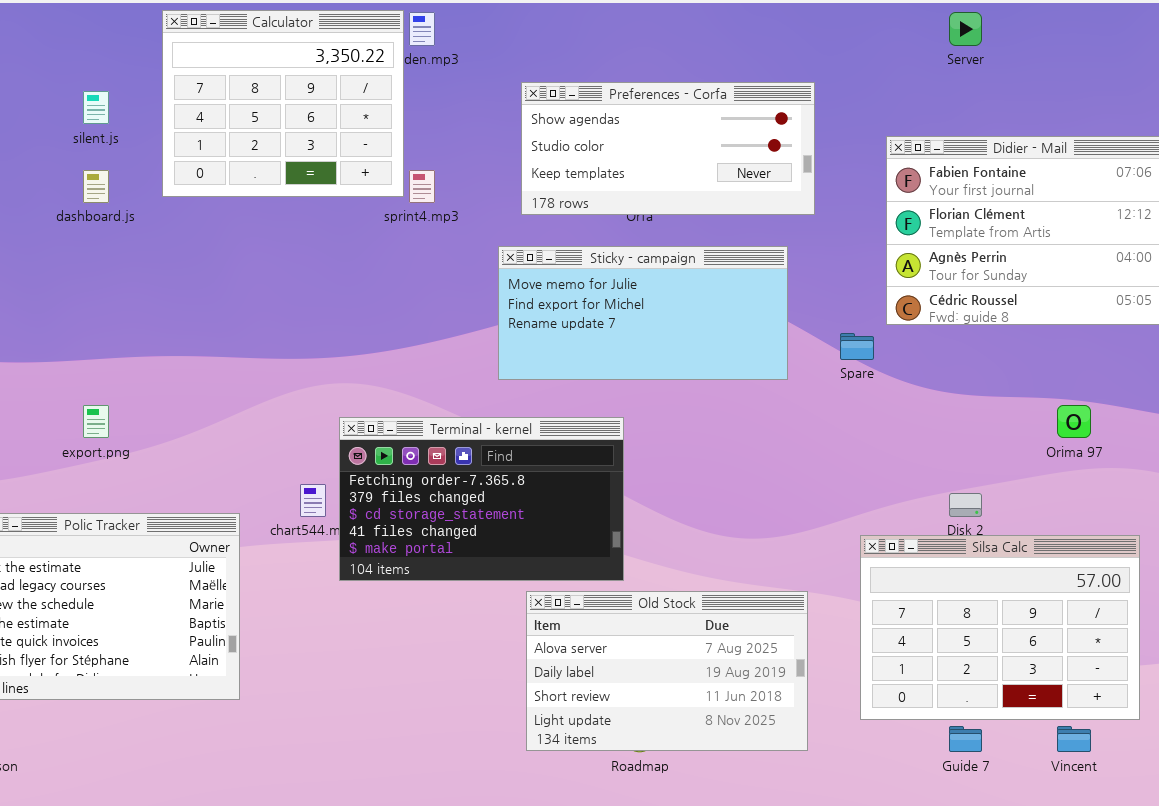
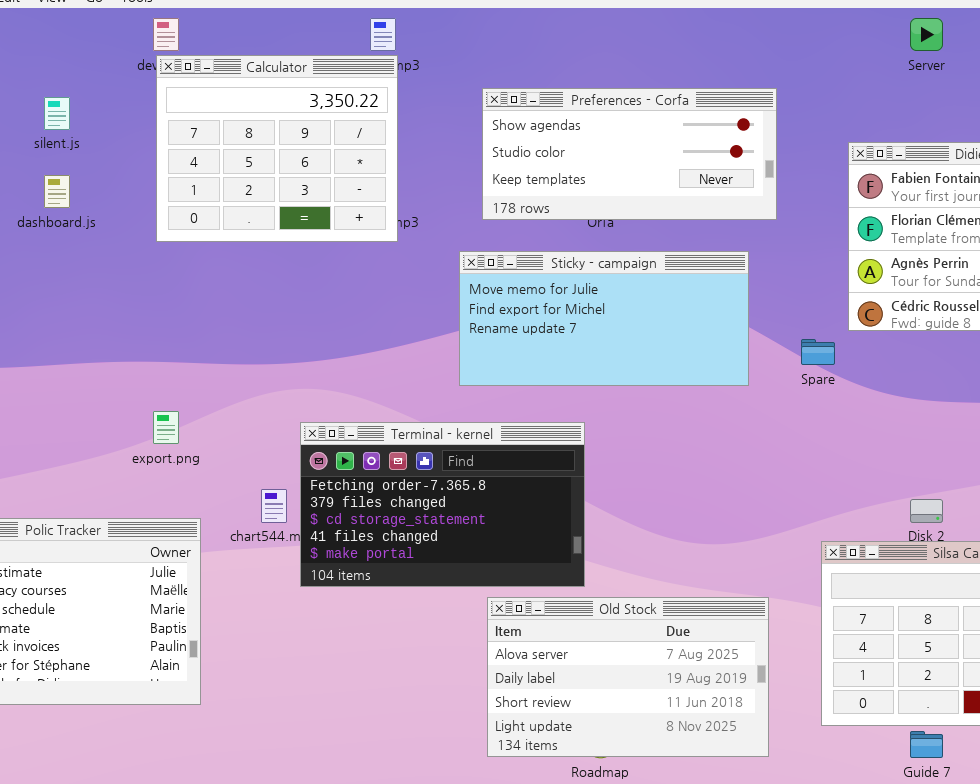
Calculator: [162,10,404,197] -> [156,55,398,242], moved
export.png: [83,405,109,438] -> [153,411,179,444], moved

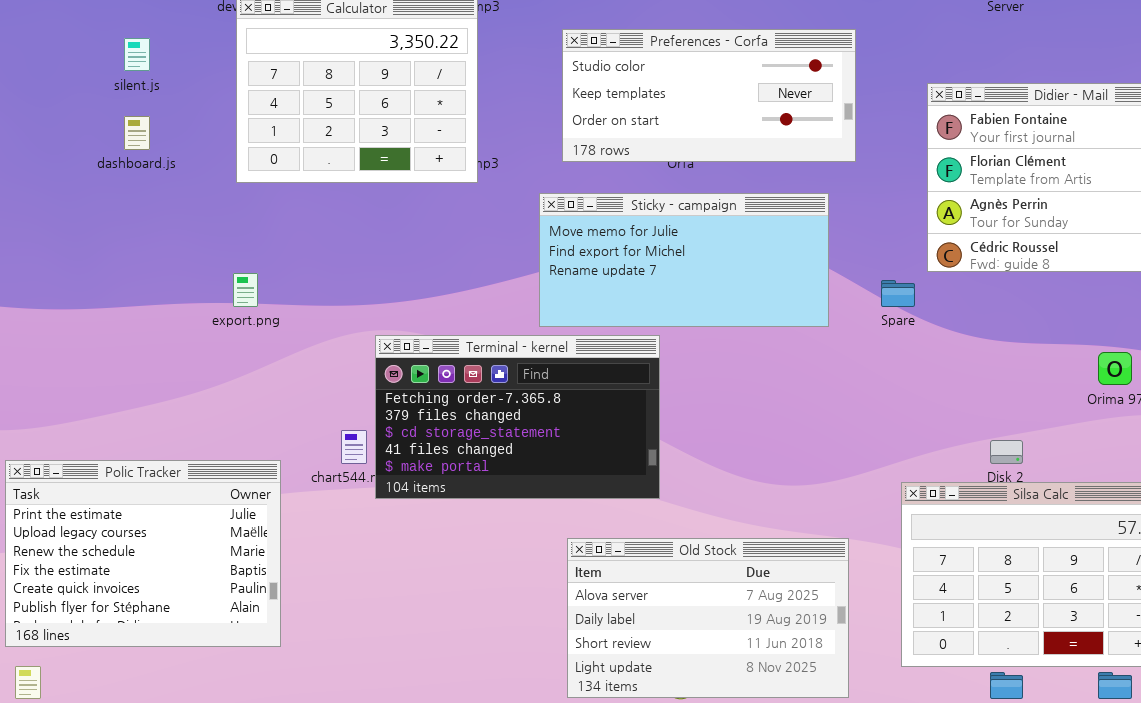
Preferences - Corfa: [482,88,777,220] -> [562,29,856,162], scrolled down 1 row
export.png: [153,411,179,444] -> [233,273,258,307], moved
Terminal - kernel: [300,422,585,587] -> [375,335,660,499], moved

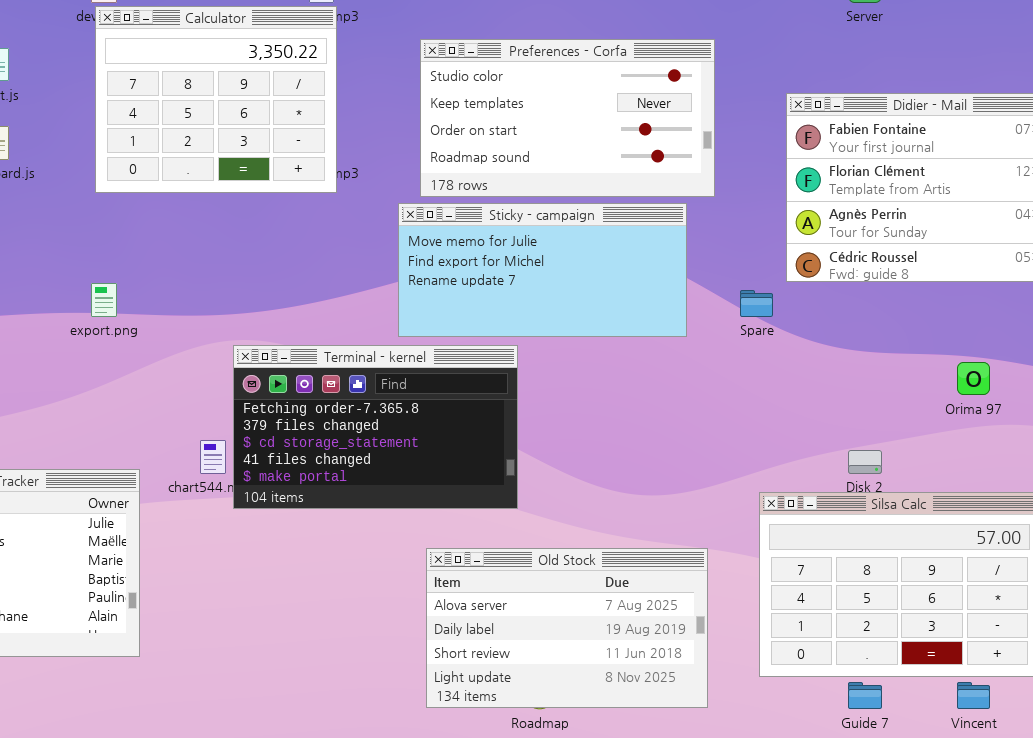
Preferences - Corfa: [562,29,856,162] -> [420,39,715,197], resized

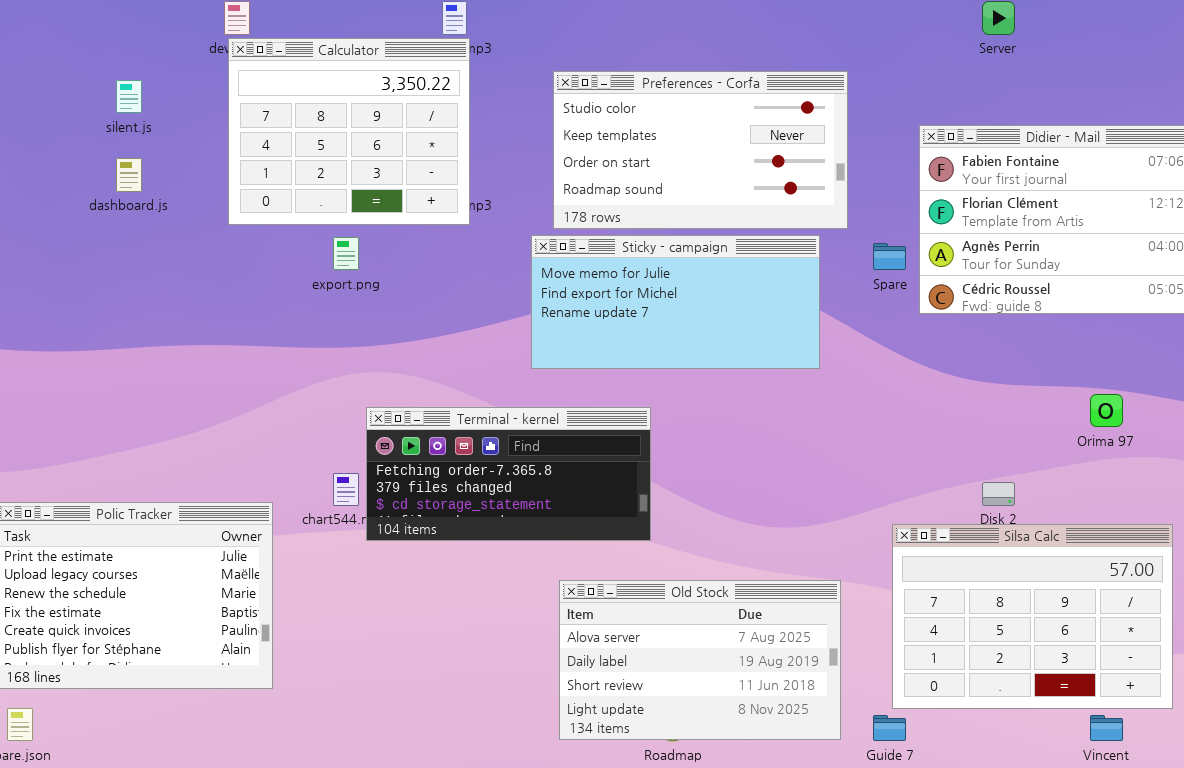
export.png: [91,283,117,317] -> [333,237,359,270], moved
Spare: [740,290,773,317] -> [873,243,906,270], moved
Terminal - kernel: [233,345,518,509] -> [366,407,651,541], resized
Guide 7: [848,682,882,709] -> [873,715,906,741], moved

